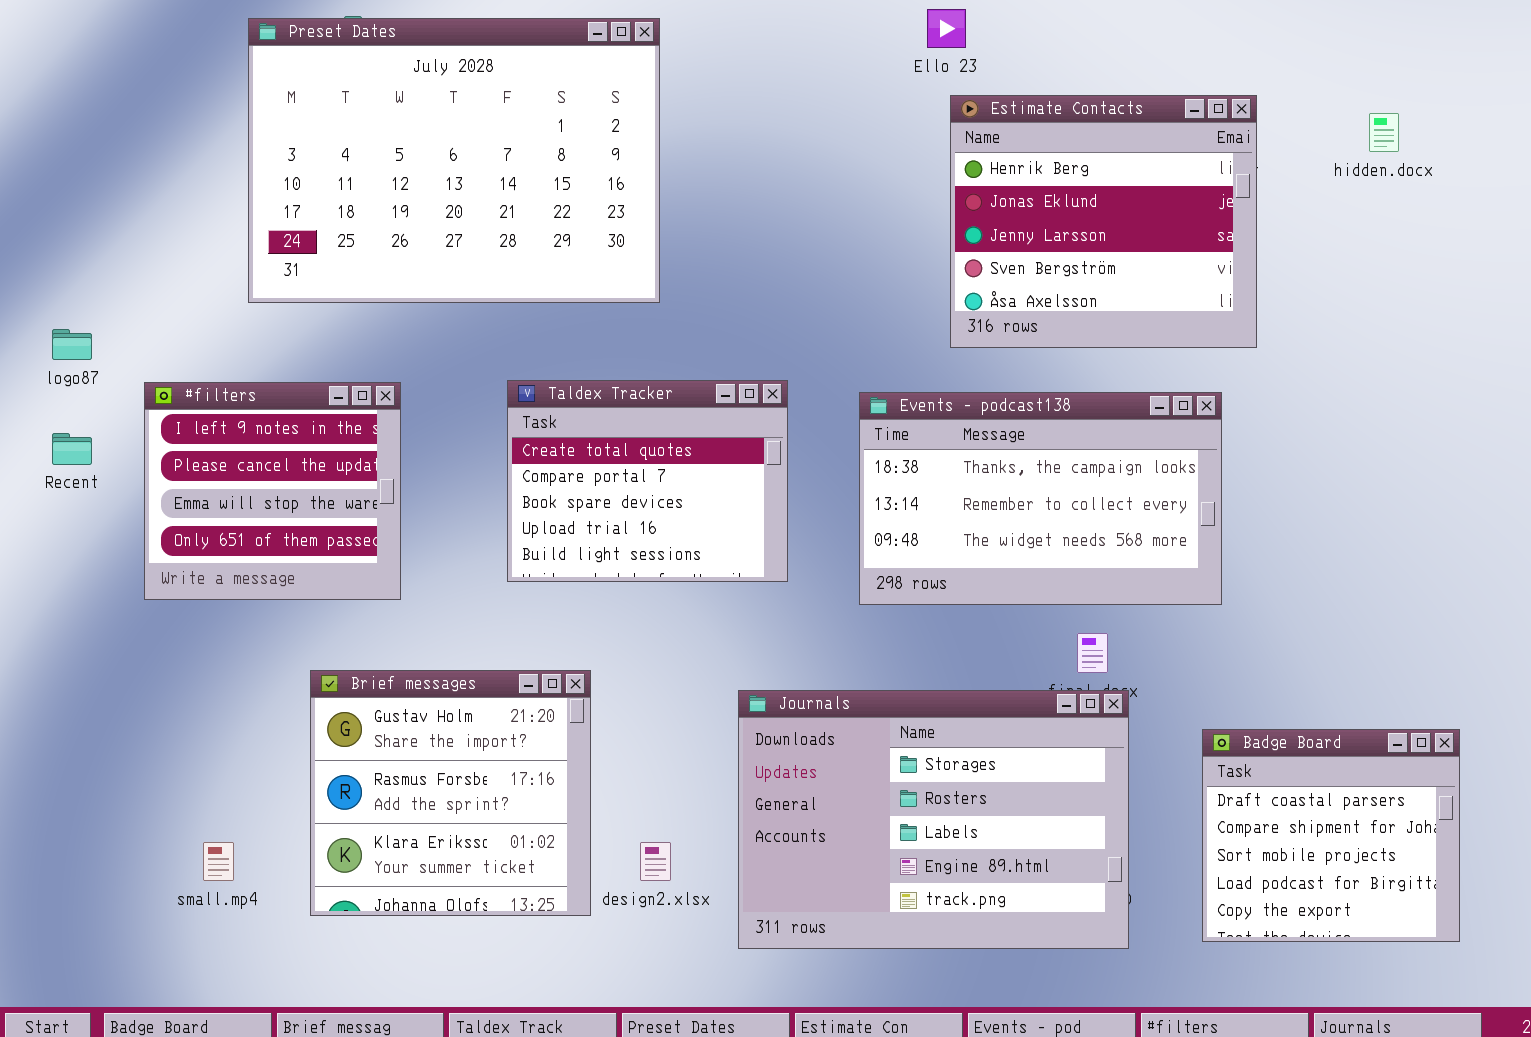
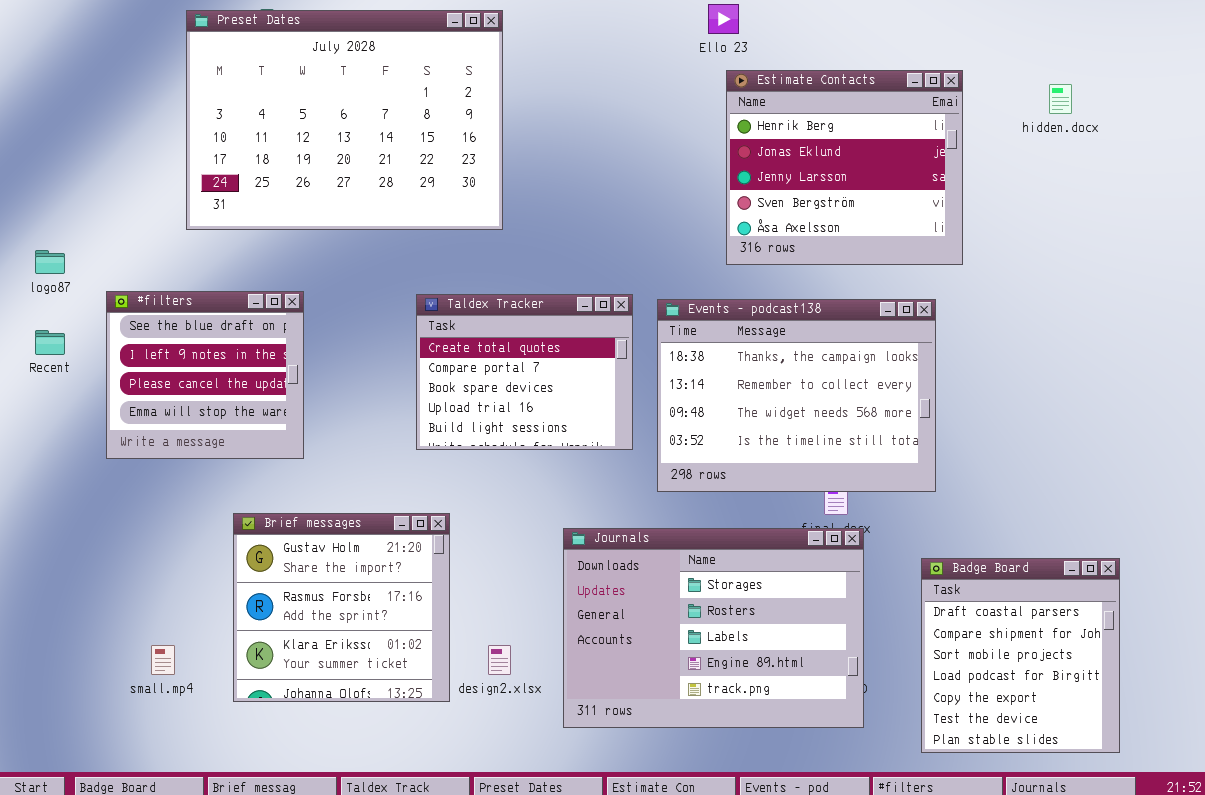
Taldex Tracker: [507,380,788,582] -> [416,294,633,450], moved
#filters: [144,382,401,600] -> [106,291,304,459], scrolled up 1 row
Events - podcast138: [859,392,1222,605] -> [657,299,936,492], resized
Badge Board: [1202,729,1460,942] -> [921,558,1120,753], resized

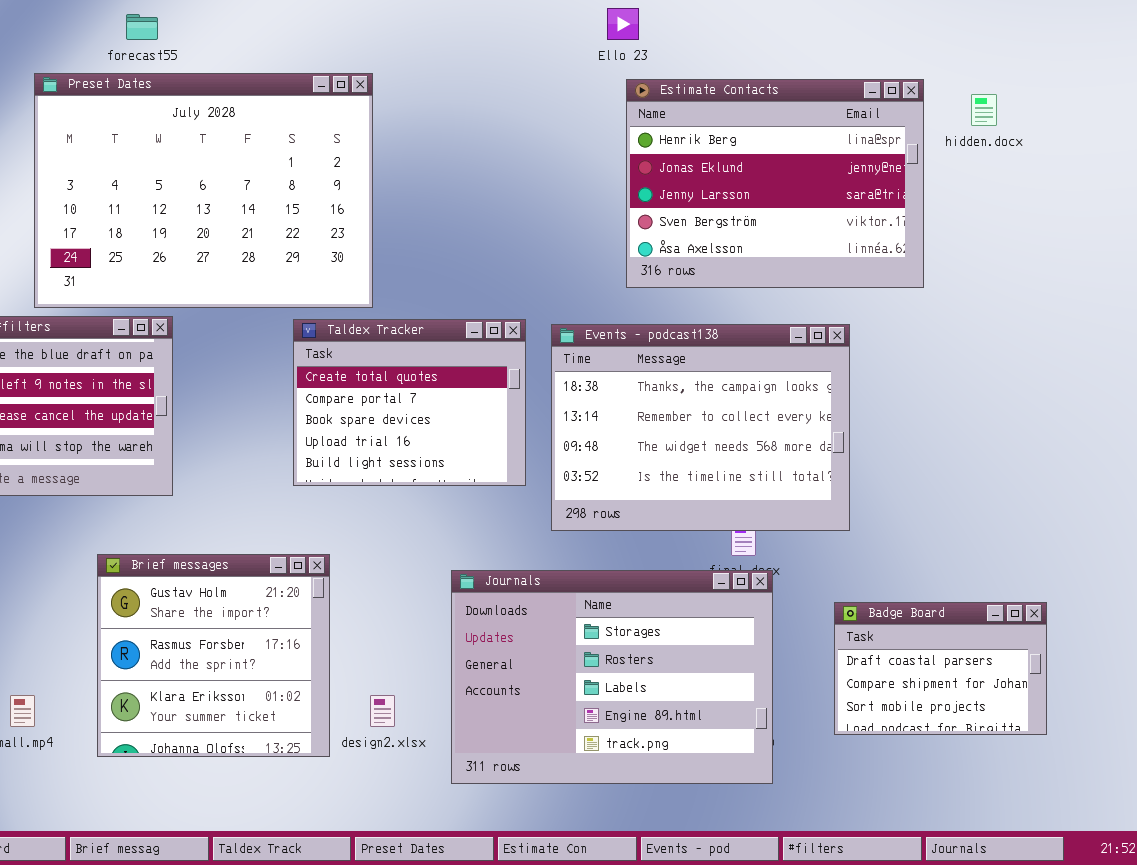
Preset Dates: [186,10,503,230] -> [34,73,373,308], moved
Estimate Contacts: [726,70,963,265] -> [626,79,924,288], resized
Badge Board: [921,558,1120,753] -> [834,602,1047,735], resized

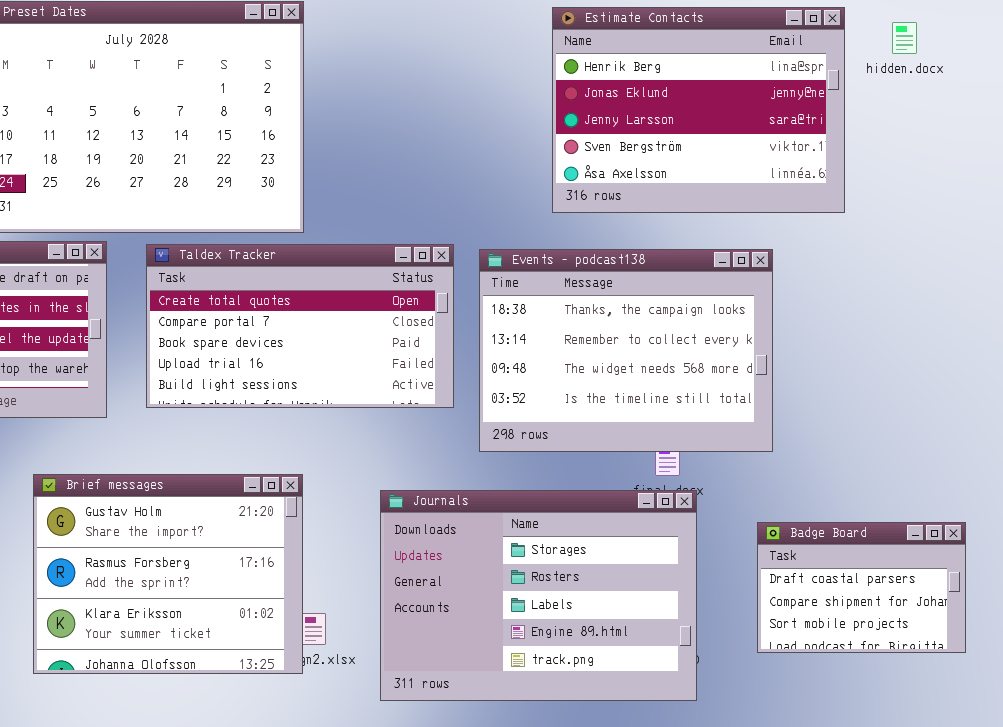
Taldex Tracker: [293,319,526,486] -> [146,244,454,408], resized
Brief messages: [97,554,330,757] -> [33,474,303,674], resized

